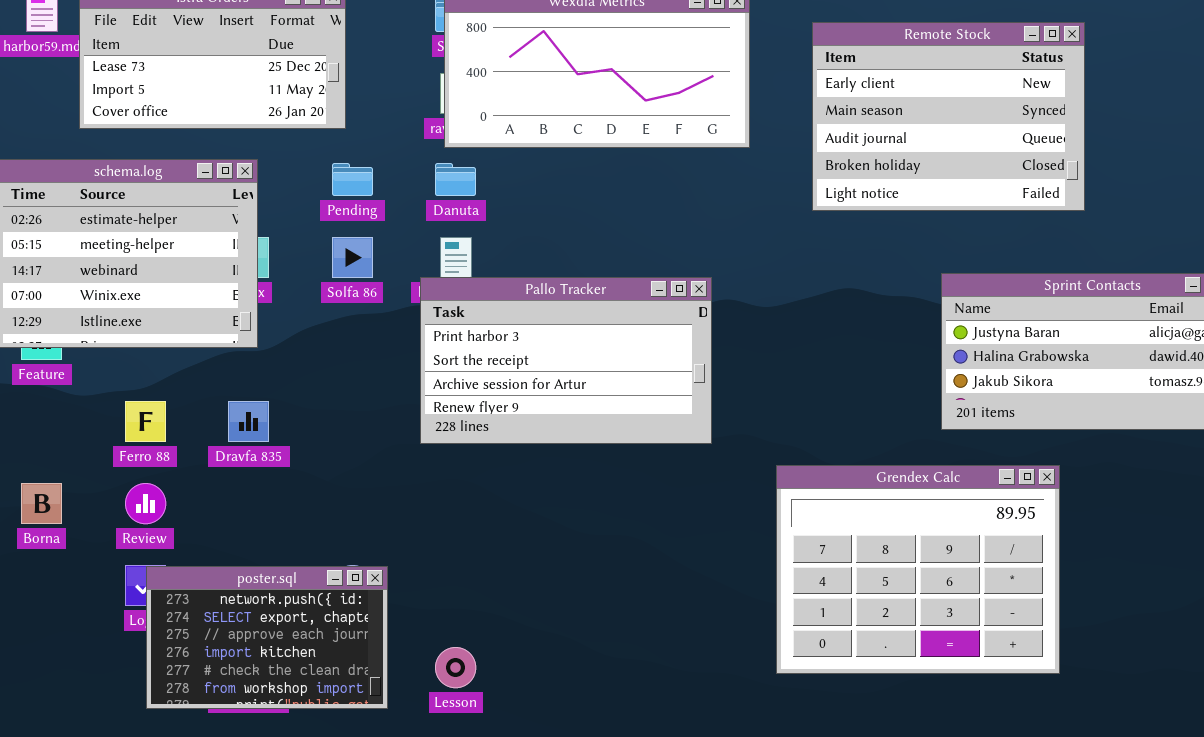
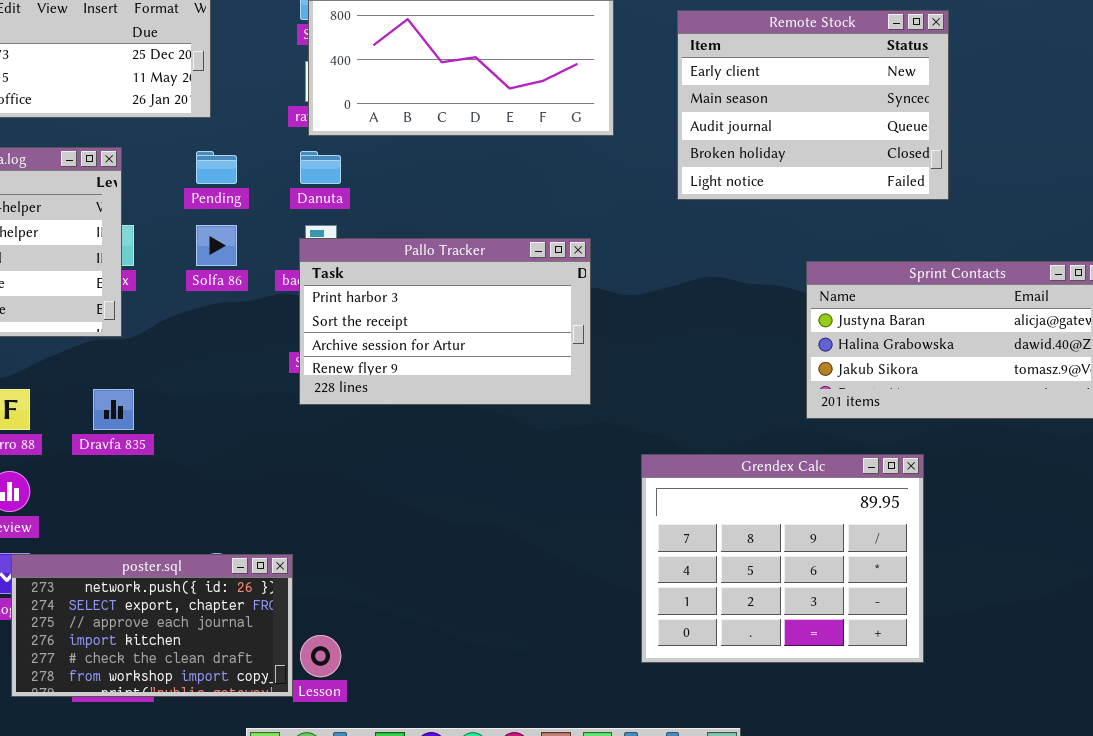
Pallo Tracker: [420,277,712,444] -> [299,238,591,405], moved
poster.sql: [146,566,388,709] -> [11,554,293,697], resized

